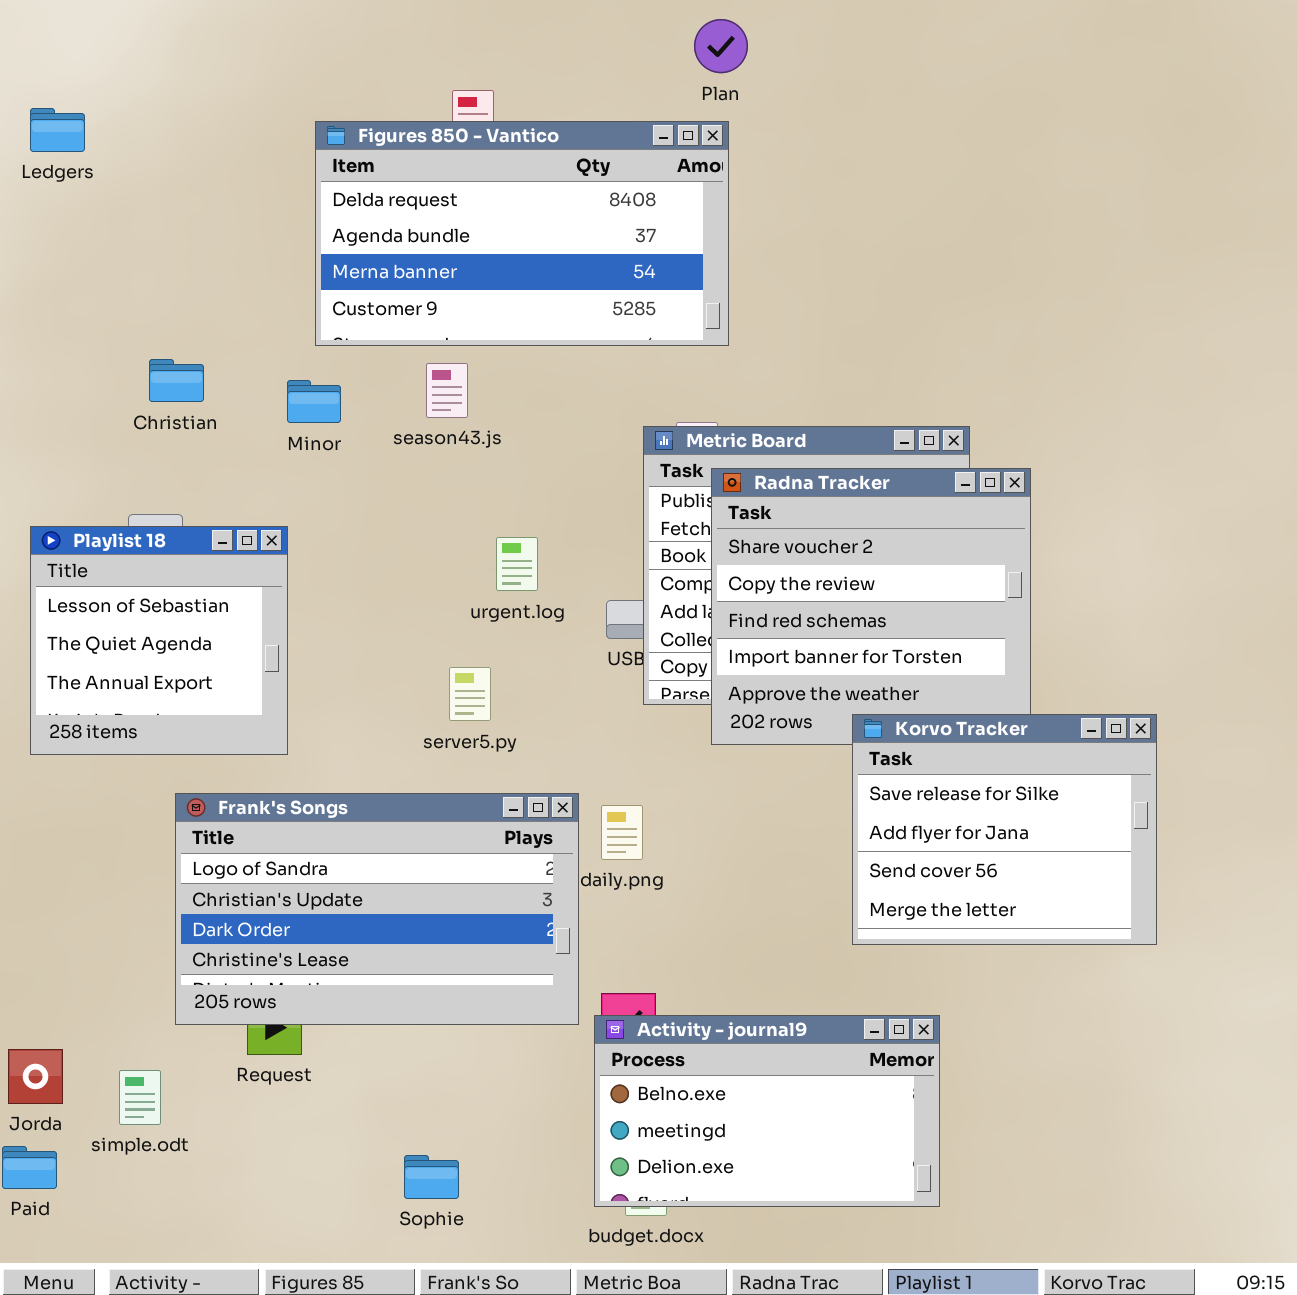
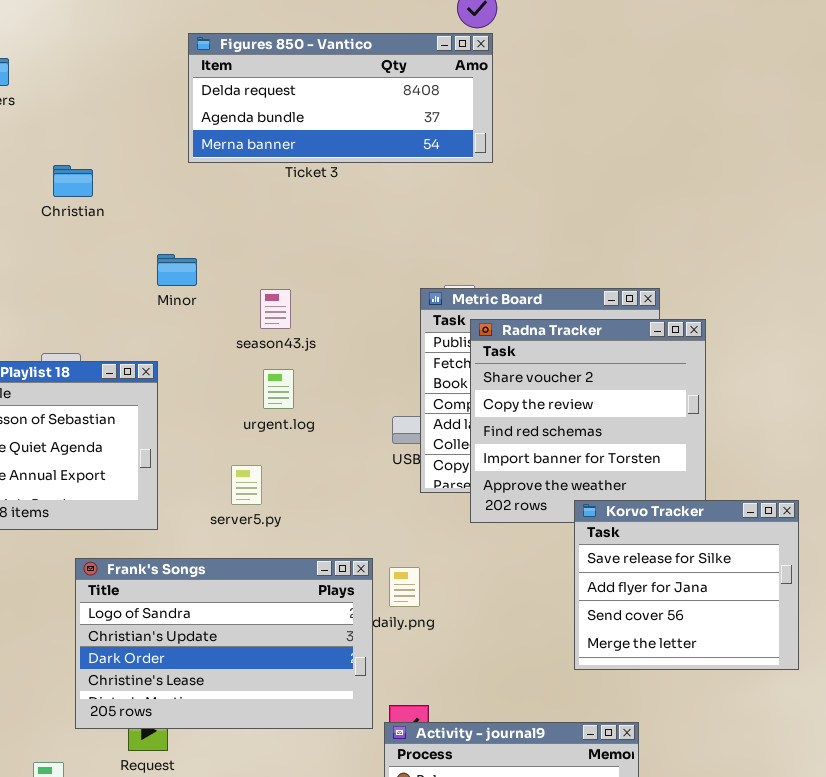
Figures 850 - Vantico: [315,121,729,346] -> [188,33,493,163], moved, resized
Christian: [149,359,204,402] -> [53,165,93,197], moved
season43.js: [426,363,468,418] -> [260,289,291,329], moved
urgent.log: [496,537,538,591] -> [263,369,294,409], moved
server5.py: [449,667,491,721] -> [231,465,262,505], moved

